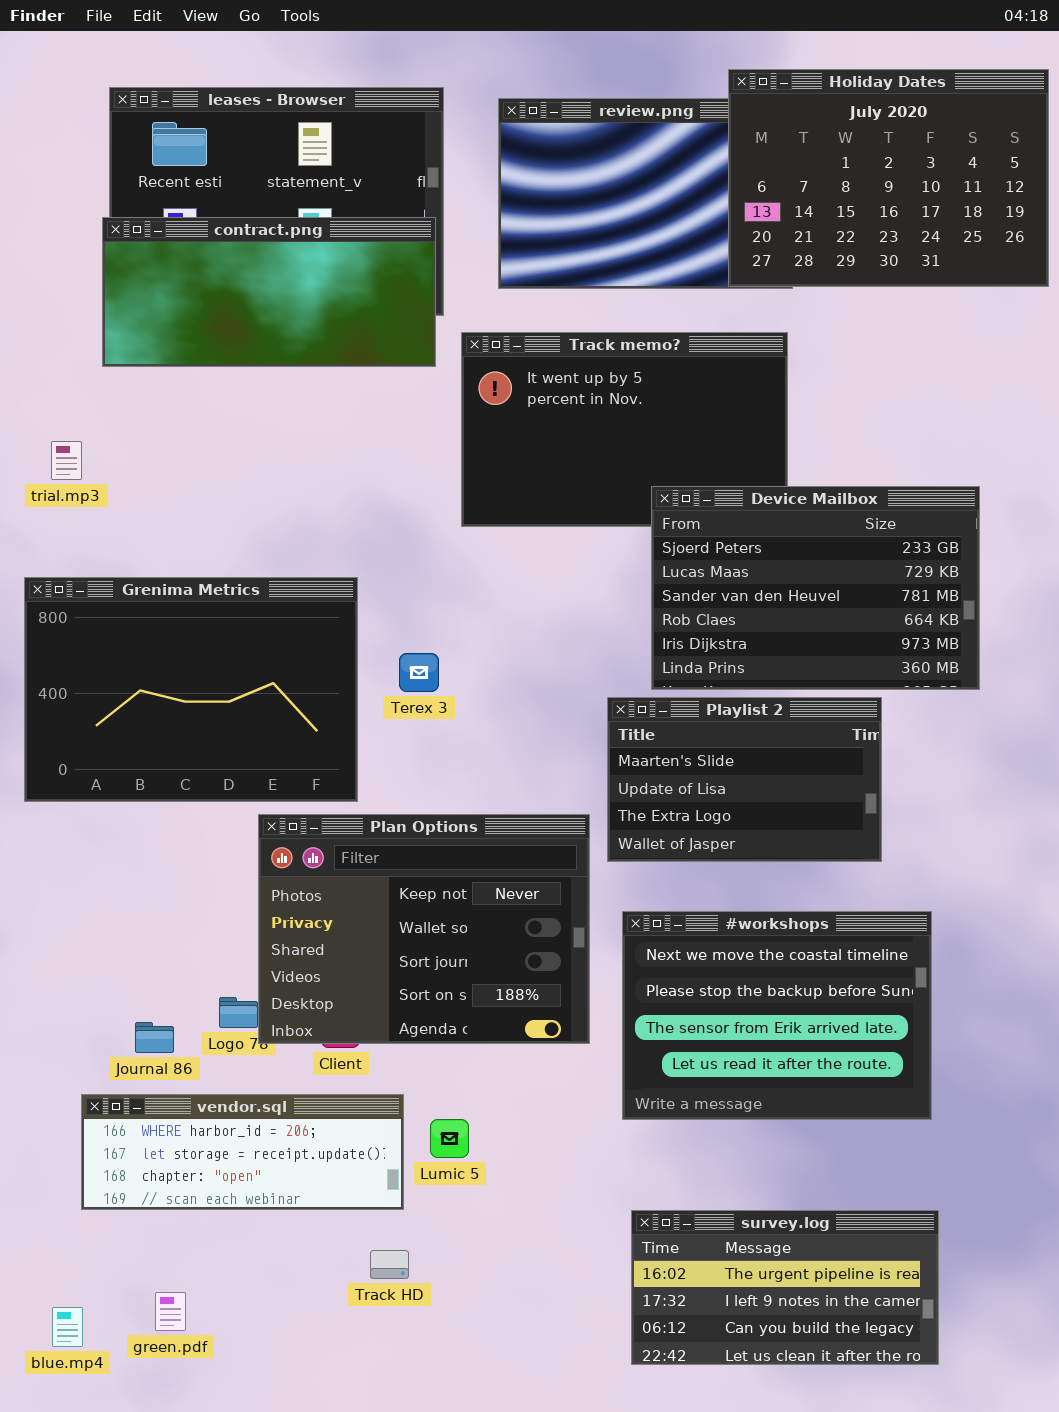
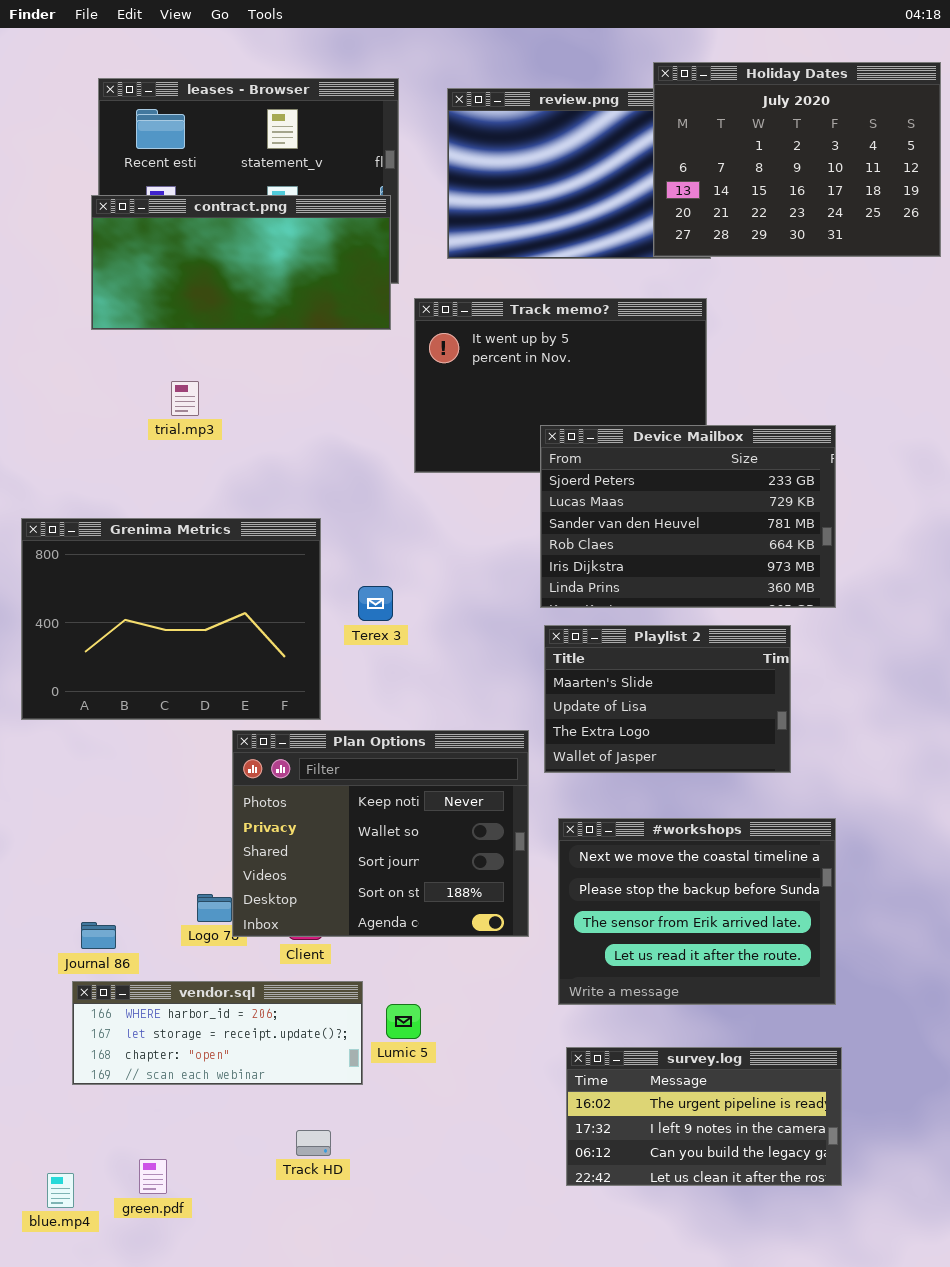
trial.mp3: [51,441,82,480] -> [171,381,199,416], moved
Device Mailbox: [651,486,980,690] -> [540,425,836,608], moved
Journal 86: [135,1022,174,1053] -> [81,922,116,949], moved
survey.log: [631,1210,939,1365] -> [566,1047,842,1186], moved
Track HD: [370,1250,409,1279] -> [296,1130,331,1156], moved

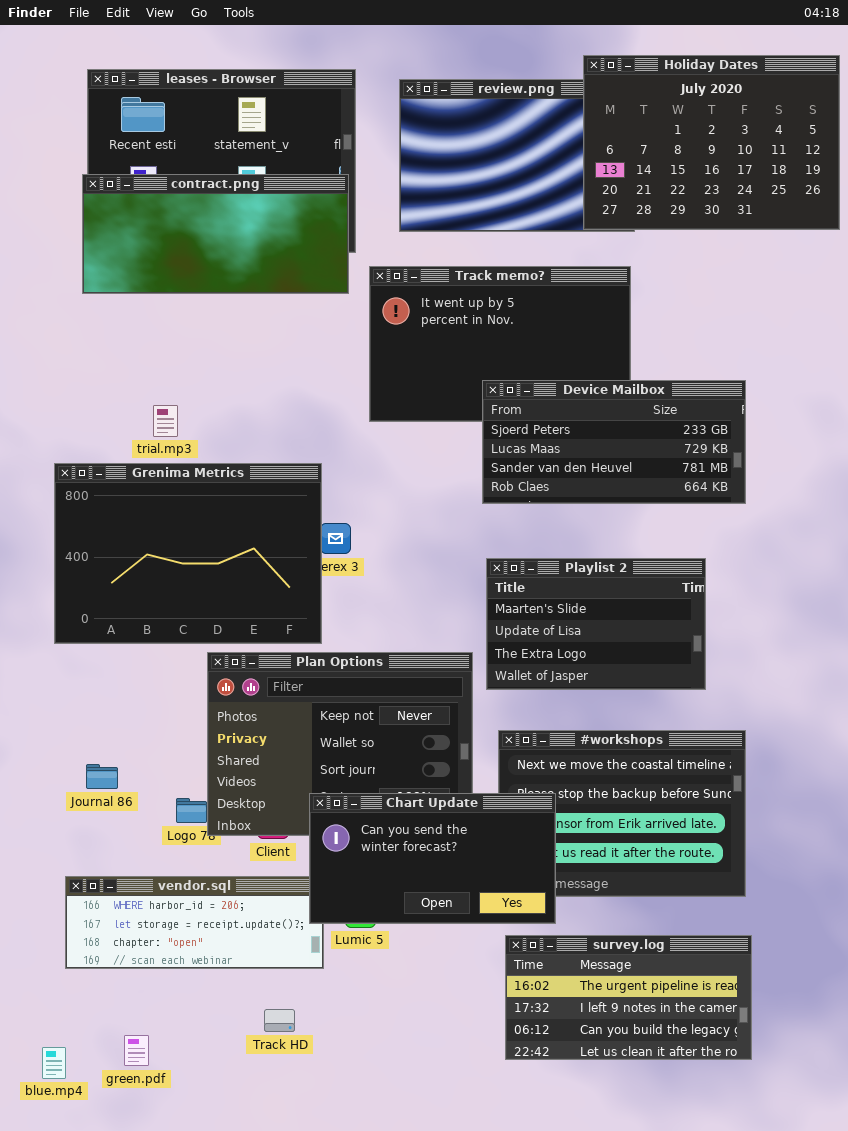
trial.mp3: [171,381,199,416] -> [153,405,178,437], moved
Device Mailbox: [540,425,836,608] -> [482,380,746,504], resized
Grenima Metrics: [21,518,321,720] -> [54,463,322,644], moved
Chart Update: none -> [309,793,556,924], opened
Journal 86: [81,922,116,949] -> [86,764,118,789], moved

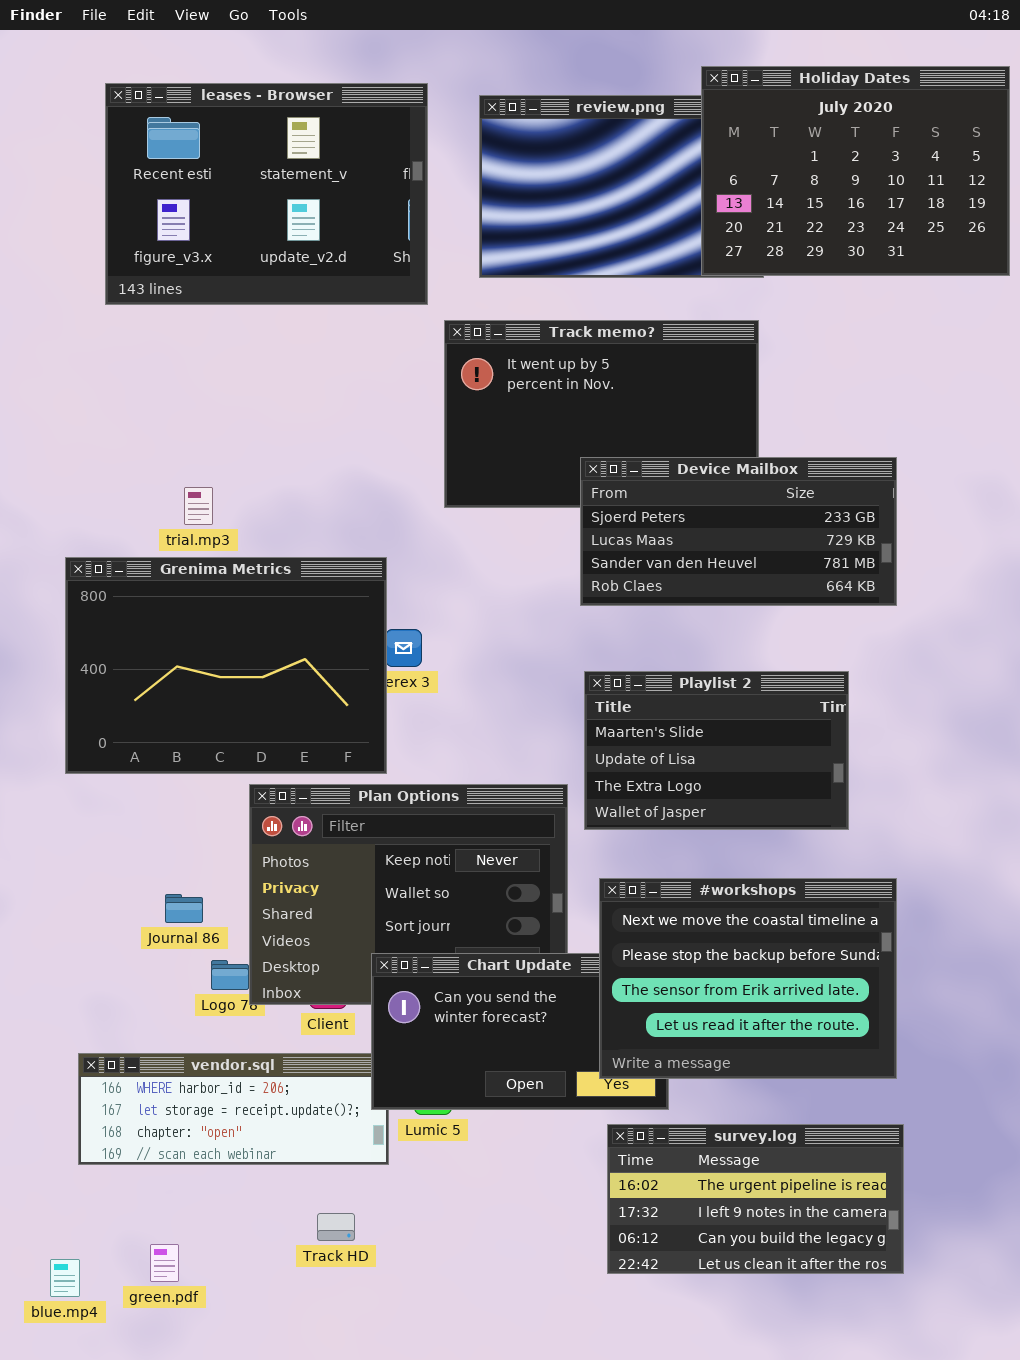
contract.png: [82,174,349,294] -> none, closed
#workshops: [498,730,746,897] -> [599,878,897,1079], raised
Journal 86: [86,764,118,789] -> [165,894,203,923], moved

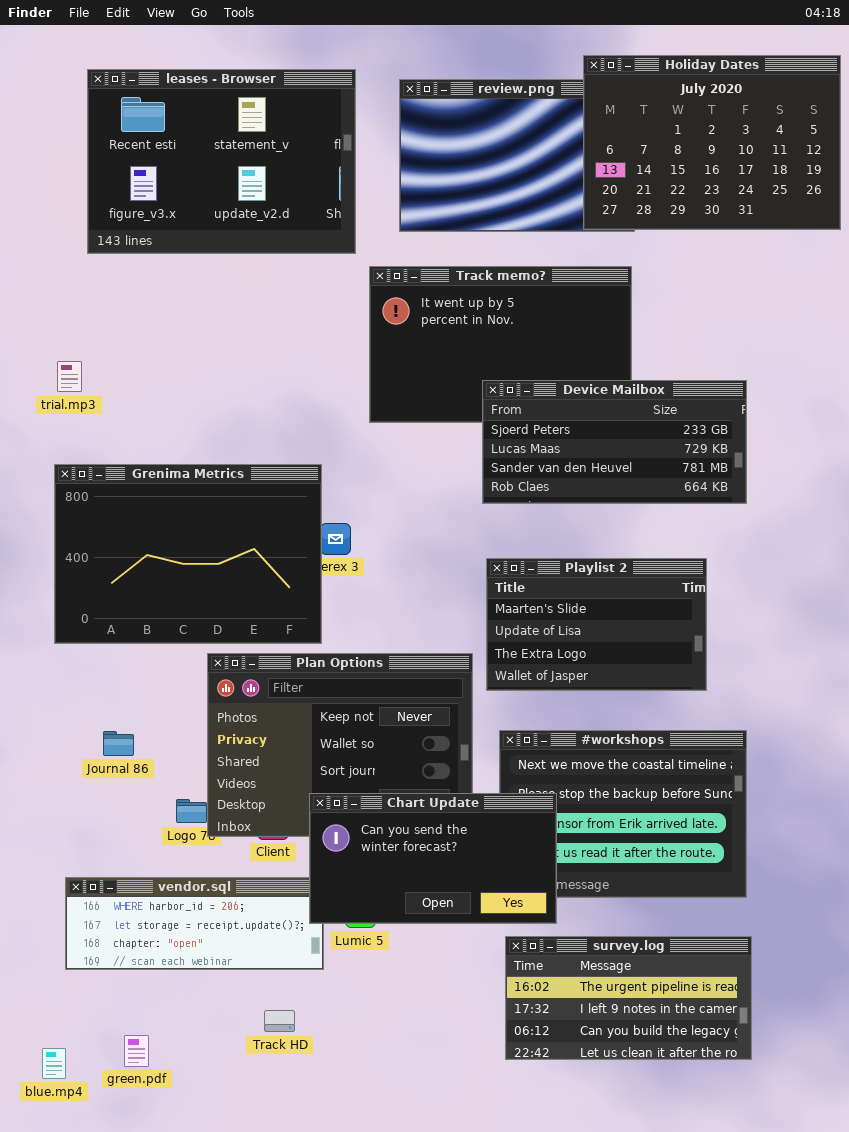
trial.mp3: [184,487,213,525] -> [57,361,82,392], moved
Journal 86: [165,894,203,923] -> [103,731,134,756], moved
Chart Update: [371,953,669,1110] -> [309,793,557,924], raised

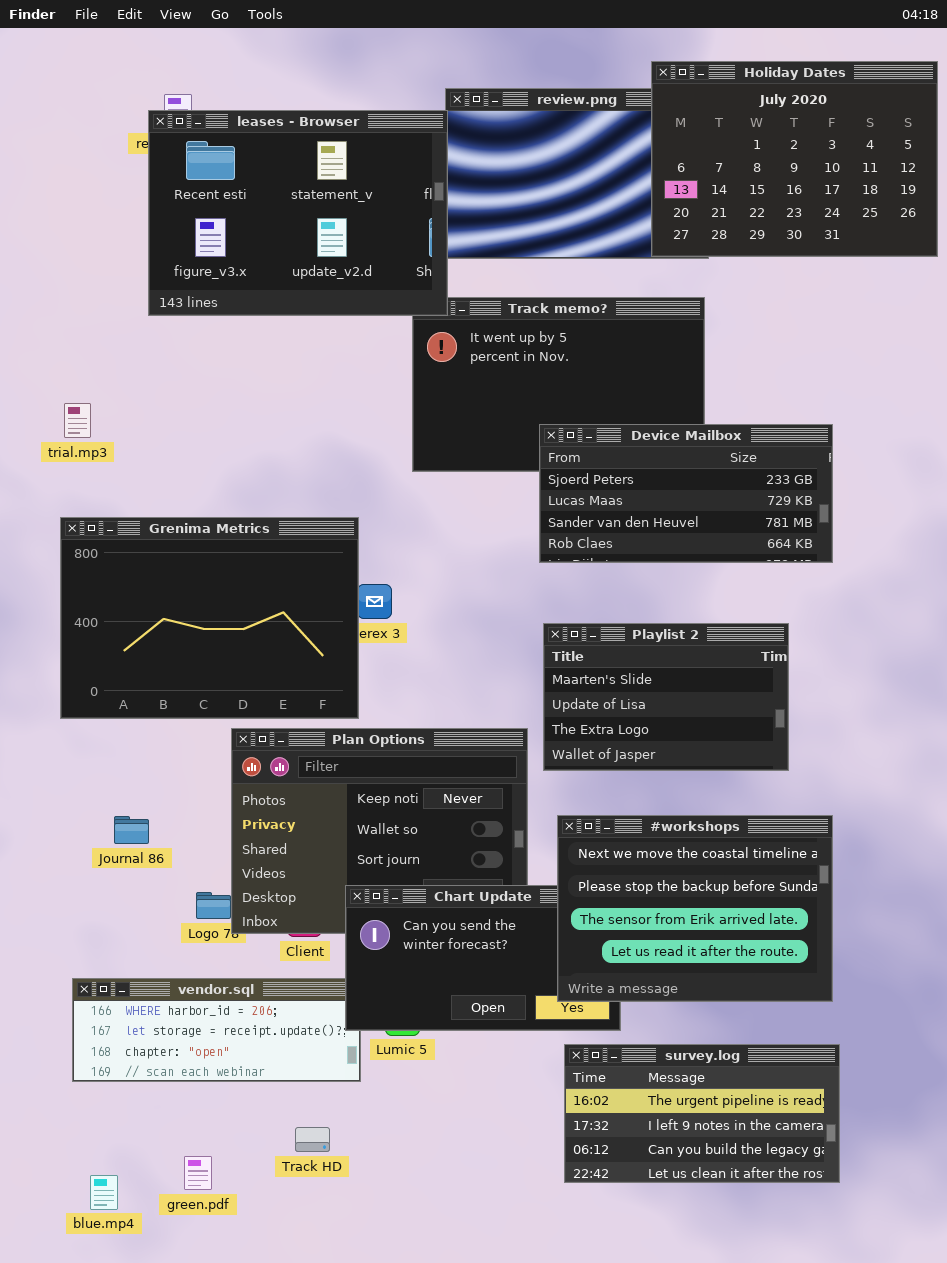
leases - Browser: [87,69,356,254] -> [148,110,448,316], moved
#workshops: [499,730,747,898] -> [557,815,833,1002], raised
green.pdf: [124,1035,149,1067] -> [184,1156,212,1190], moved
blue.mp4: [42,1048,66,1079] -> [90,1175,118,1210], moved

